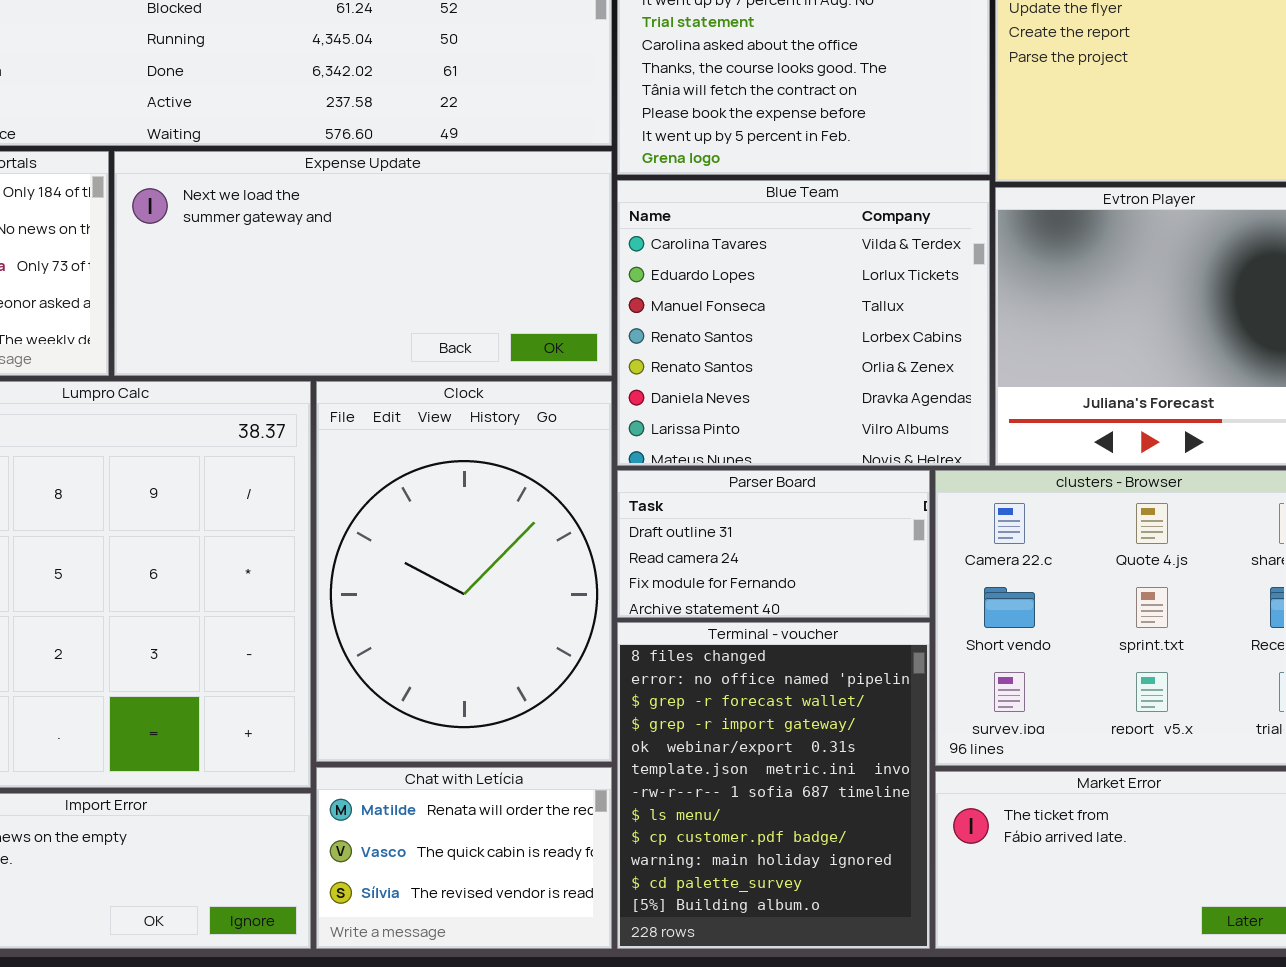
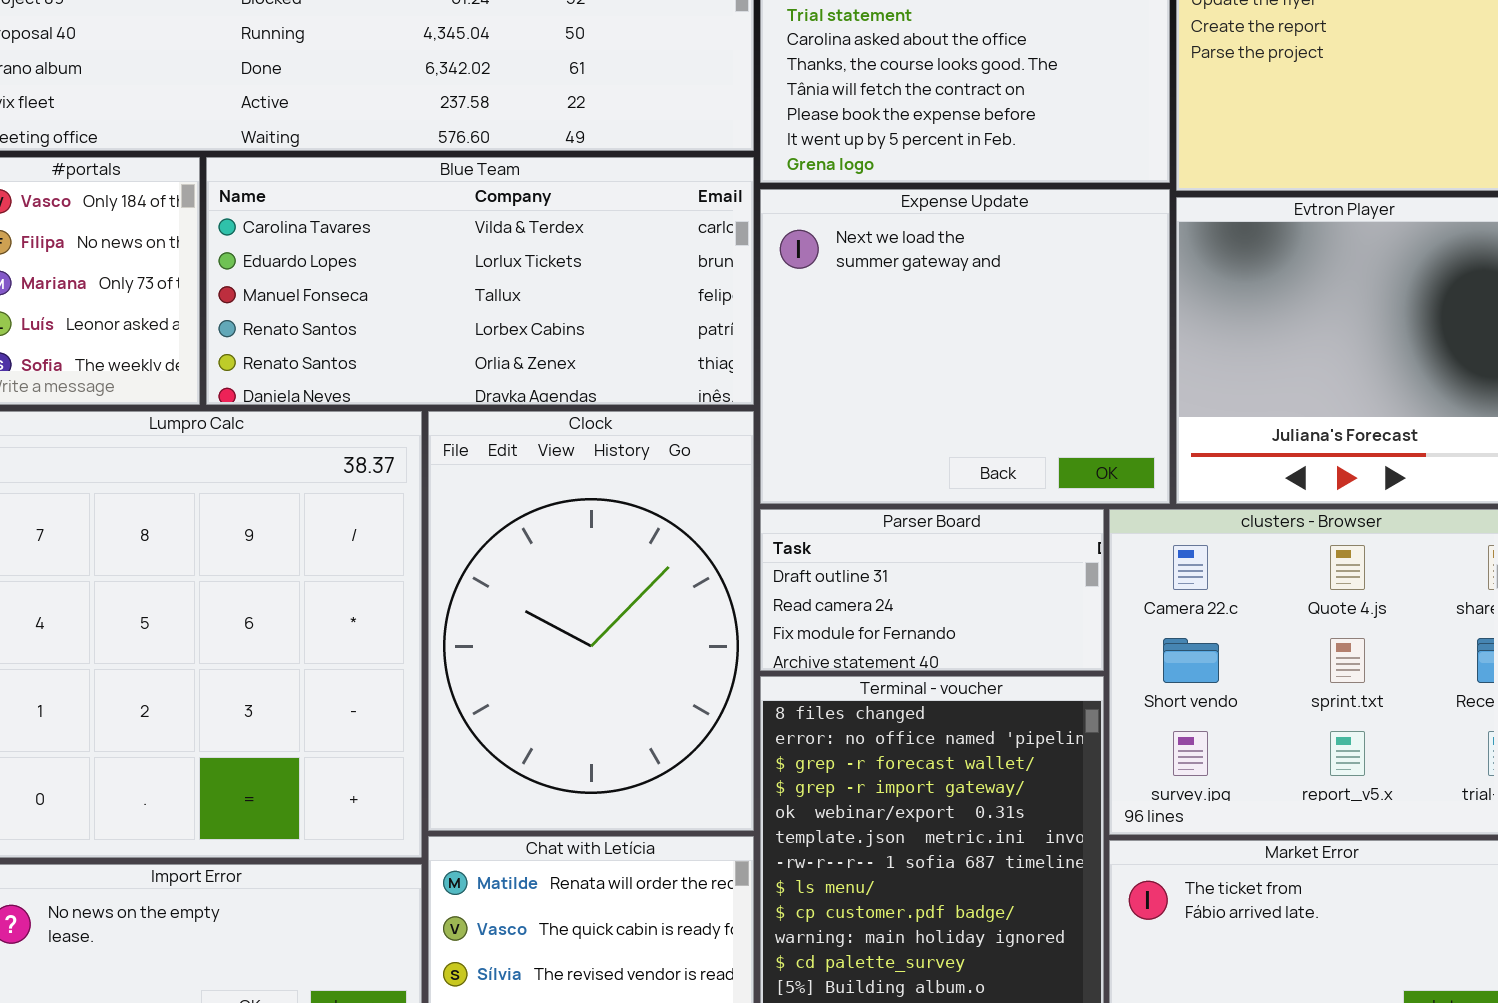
Expense Update: [114,151,612,376] -> [760,189,1170,504], moved, resized
Blue Team: [617,180,990,466] -> [206,157,754,405], moved, resized

